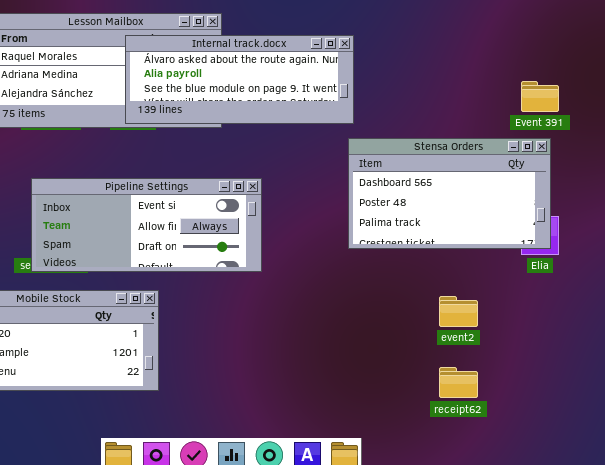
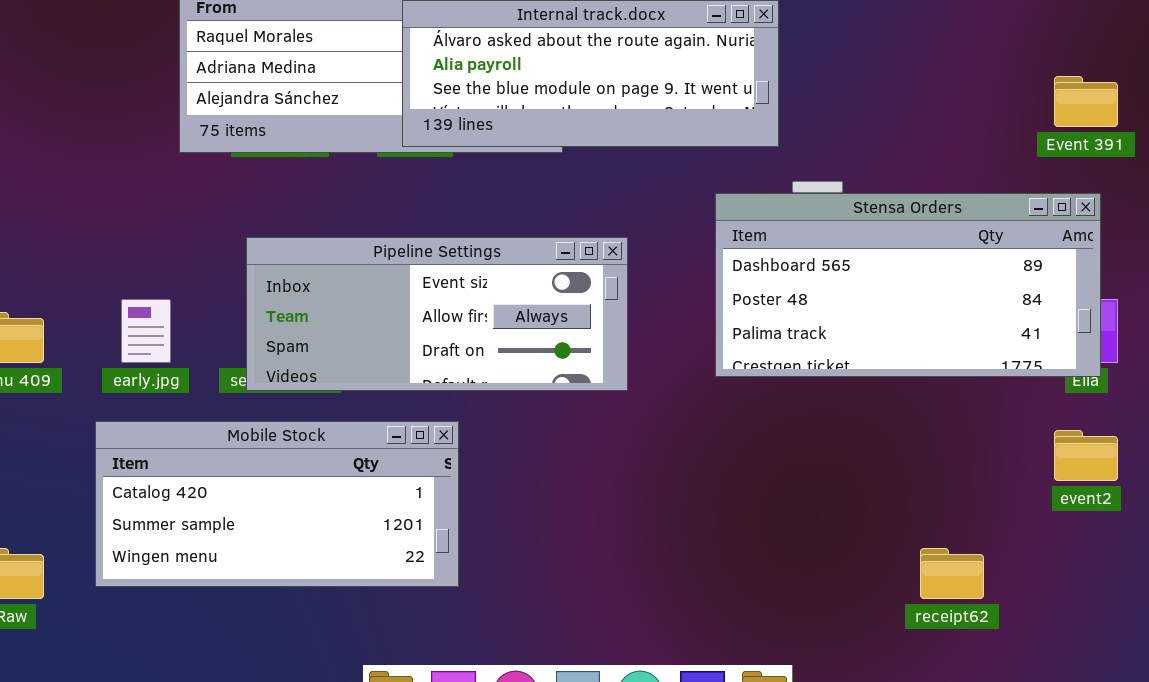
Stensa Orders: [348,138,551,249] -> [715,193,1101,377], moved, resized
event2: [439,296,478,327] -> [1054,430,1118,481], moved

